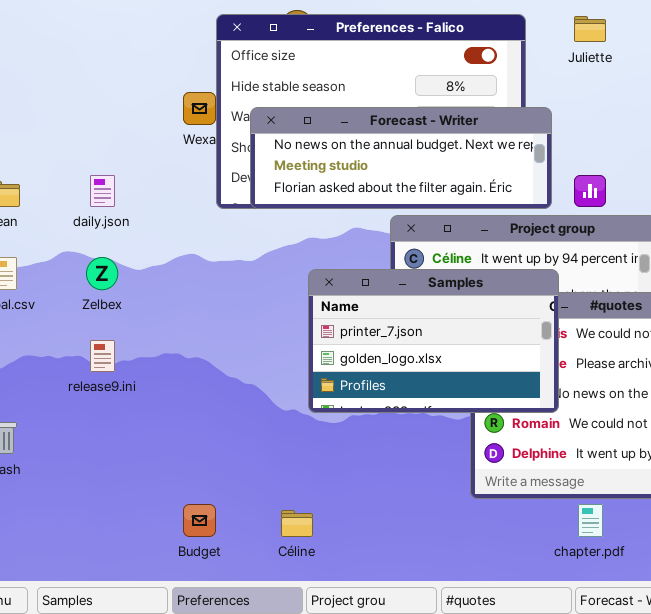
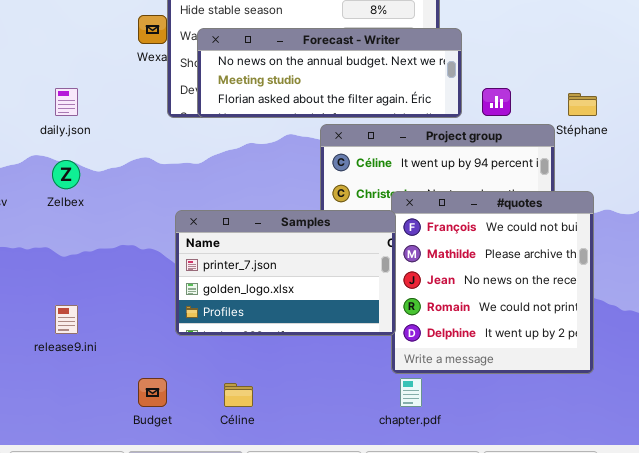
Samples: [308,269,559,413] -> [175,210,396,336], moved
release9.ini: [90,340,115,372] -> [55,305,78,334], moved
chapter.pdf: [578,504,603,537] -> [400,378,422,407], moved

